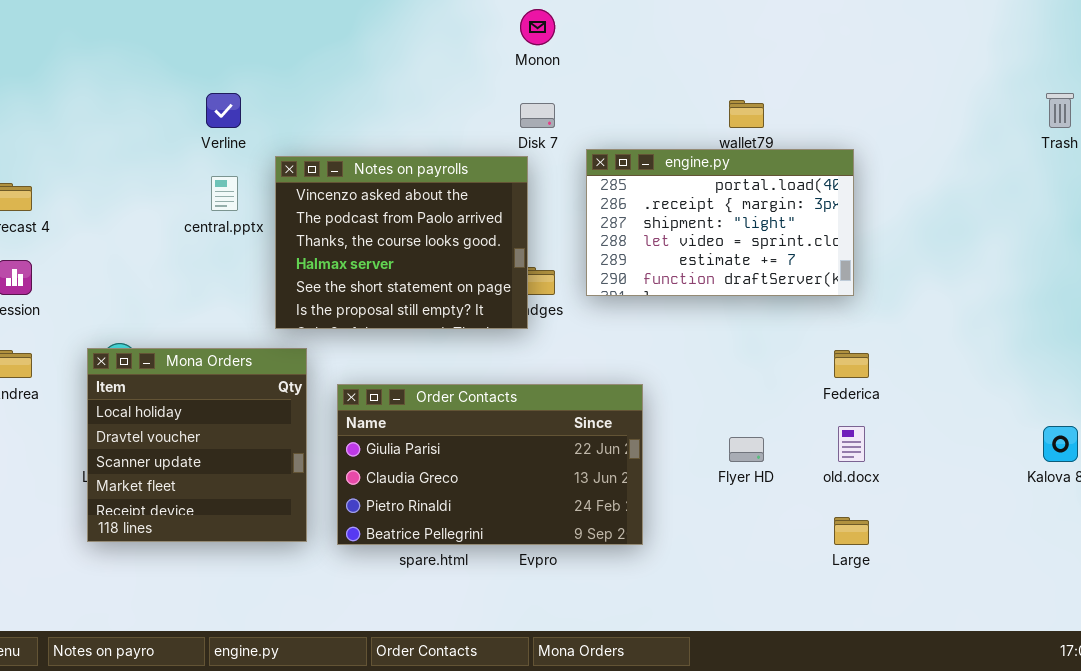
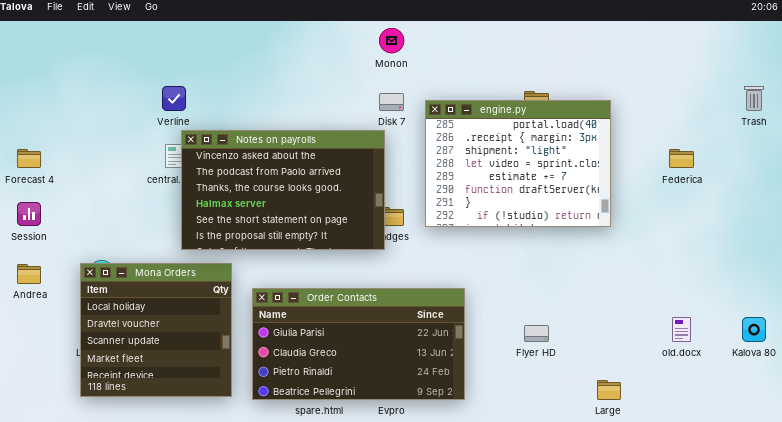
engine.py: [586,149,854,296] -> [425,100,611,227], resized
Notes on payrolls: [275,156,528,329] -> [181,130,385,250], resized
Federica: [834,350,869,378] -> [669,149,694,168], moved
old.docx: [838,426,865,462] -> [672,317,691,342], moved

